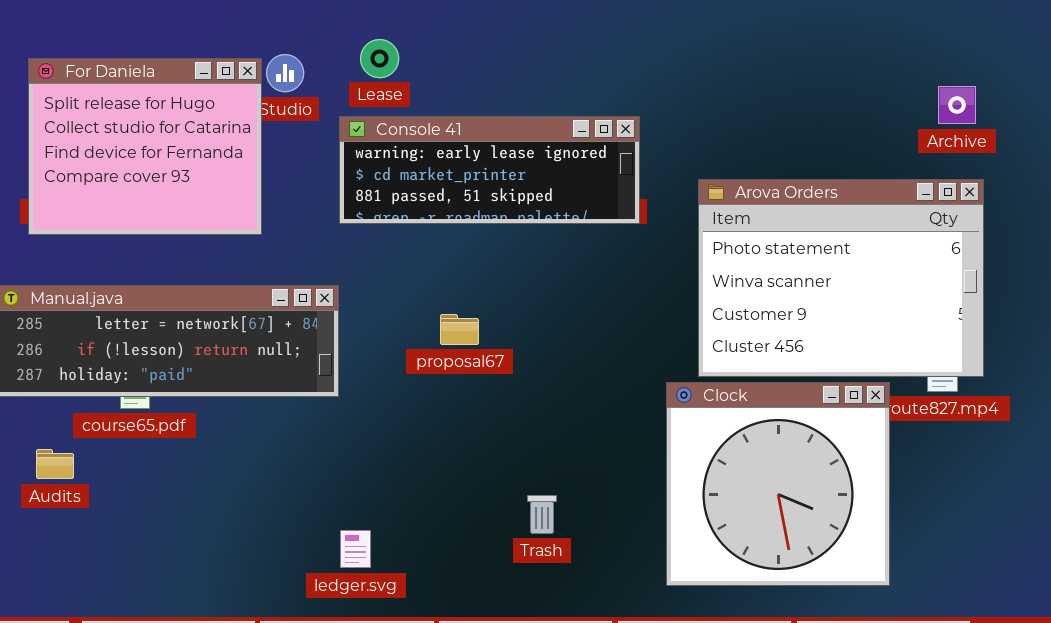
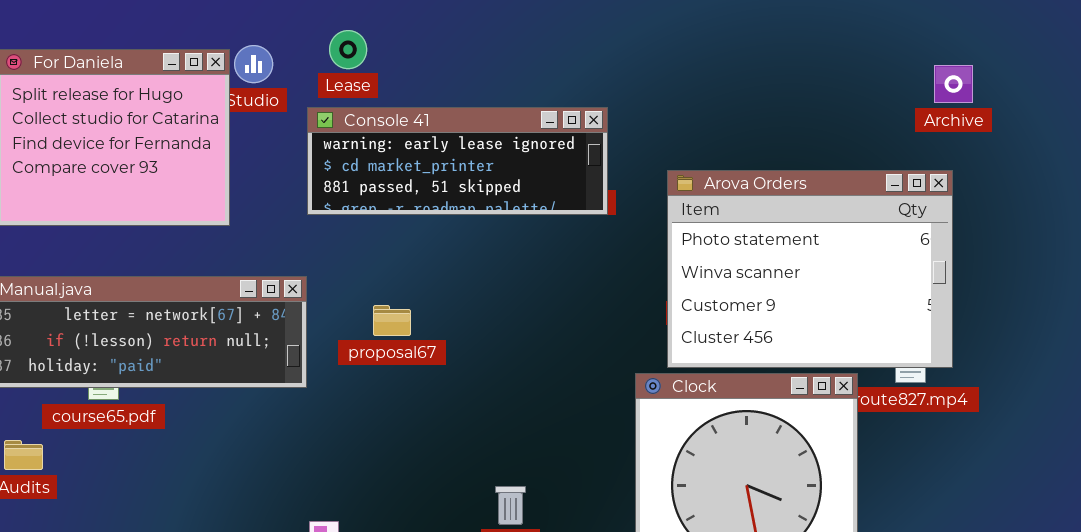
Archive: [938,86,976,124] -> [934,65,973,103], moved
proposal67: [440,314,479,345] -> [373,305,411,336], moved

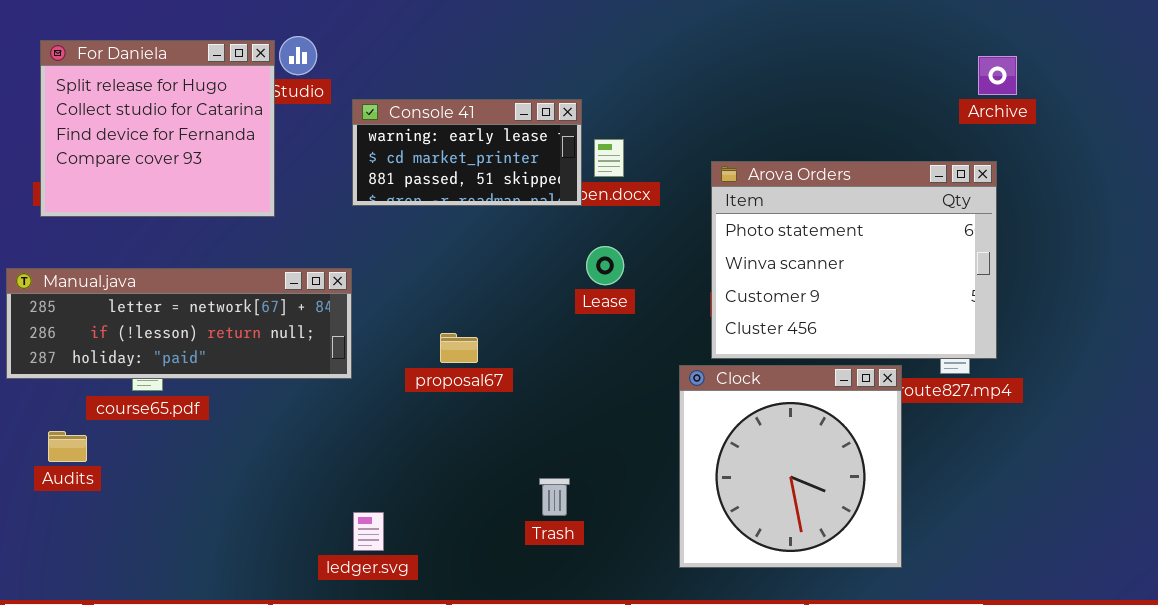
Lease: [329,30,367,69] -> [586,246,624,285], moved
Console 41: [307,107,608,215] -> [352,99,582,206], resized
proposal67: [373,305,411,336] -> [440,333,478,363], moved

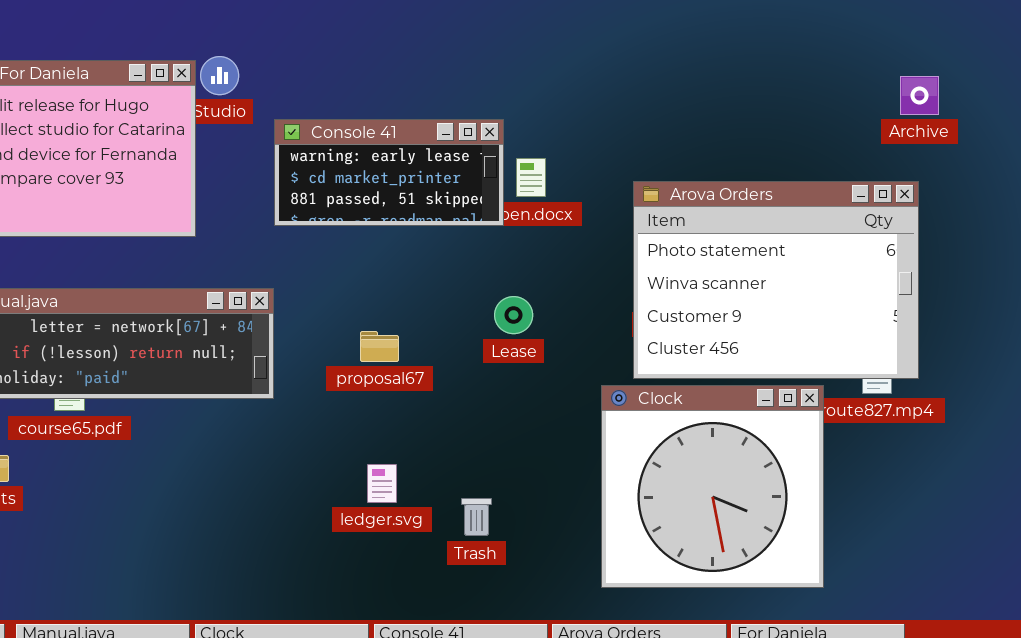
Lease: [586,246,624,285] -> [494,296,533,334], moved
proposal67: [440,333,478,363] -> [360,331,399,362], moved
ledger.svg: [353,512,384,551] -> [367,464,397,503], moved

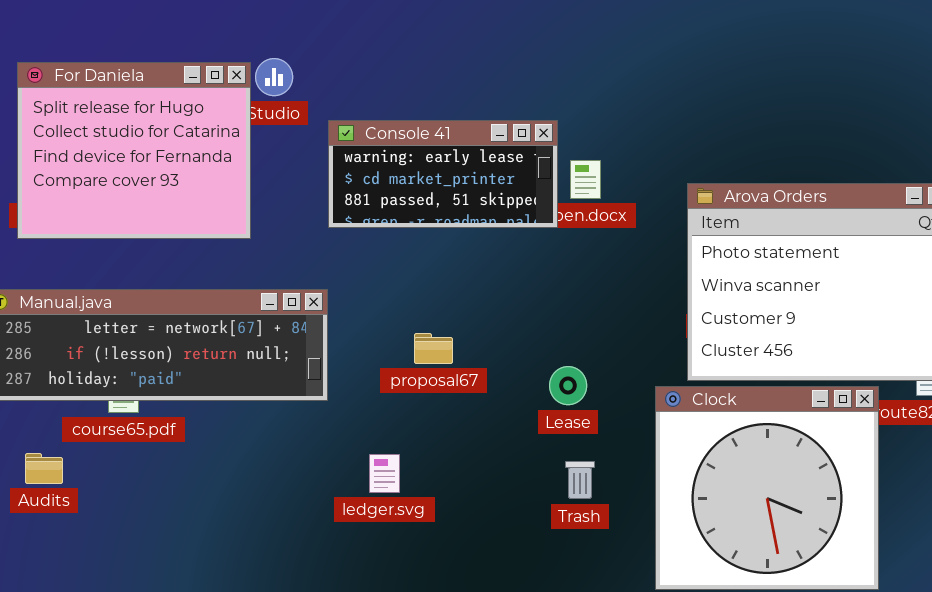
Lease: [494,296,533,334] -> [549,366,587,405], moved
ledger.svg: [367,464,397,503] -> [369,454,400,493], moved
Trash: [461,498,492,536] -> [565,461,595,499], moved

